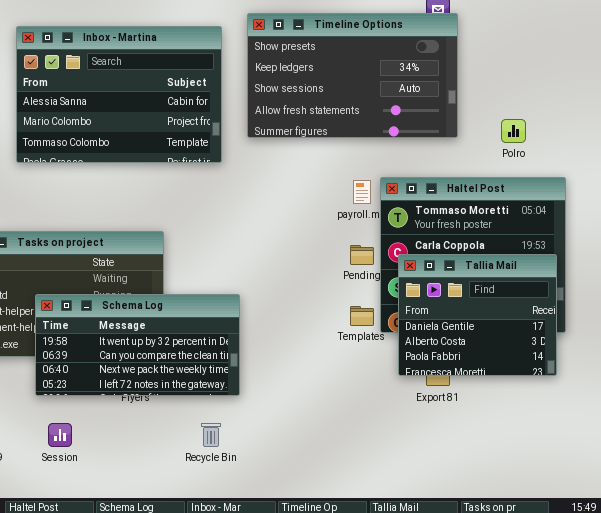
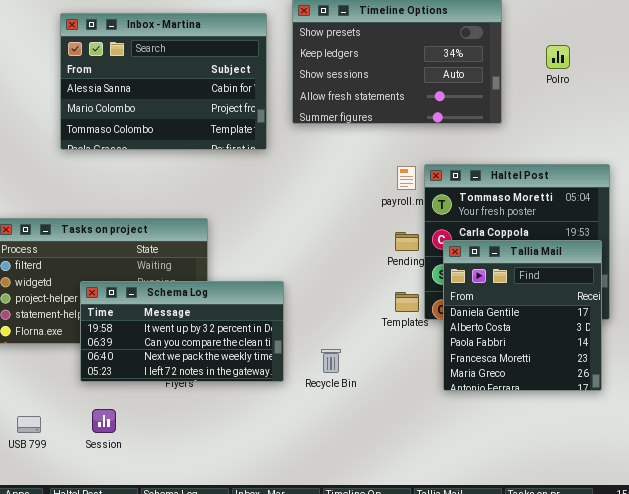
Polro: [501,119,526,143] -> [546,45,570,69], moved
Tallia Mail: [398,254,557,376] -> [443,240,602,391], resized
Recycle Bin: [201,423,221,447] -> [321,349,341,373], moved

